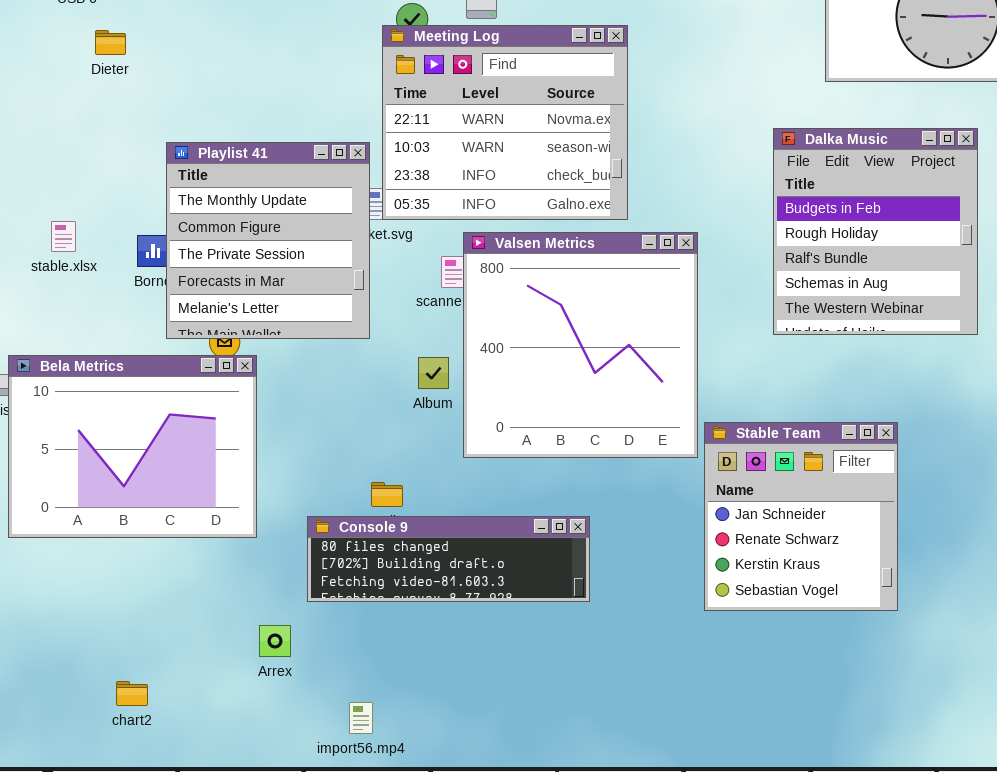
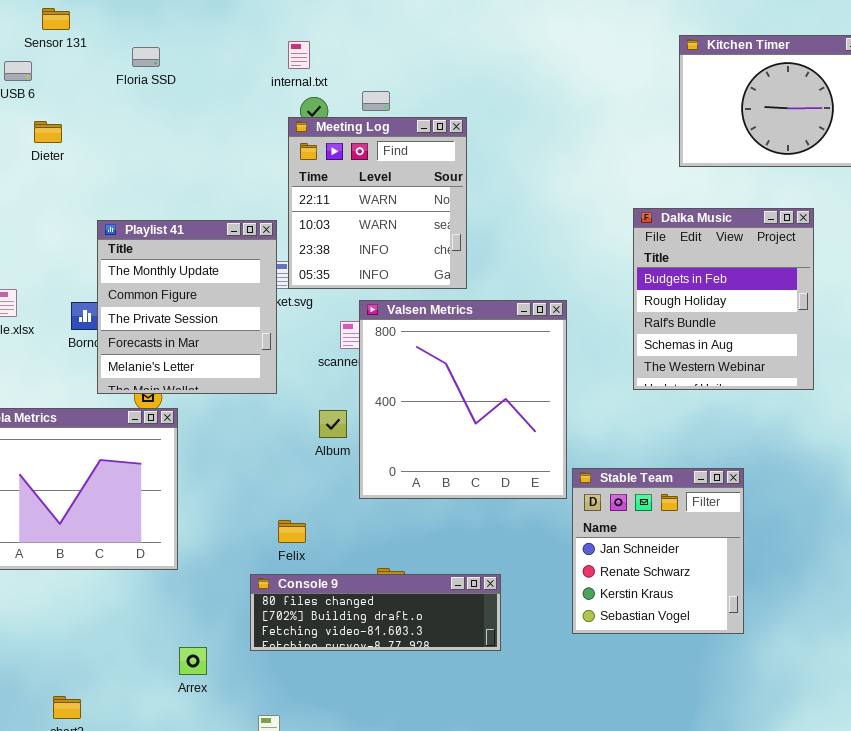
Meeting Log: [382,25,628,220] -> [288,117,467,289], resized
Console 9: [307,516,590,602] -> [250,574,501,651], moved

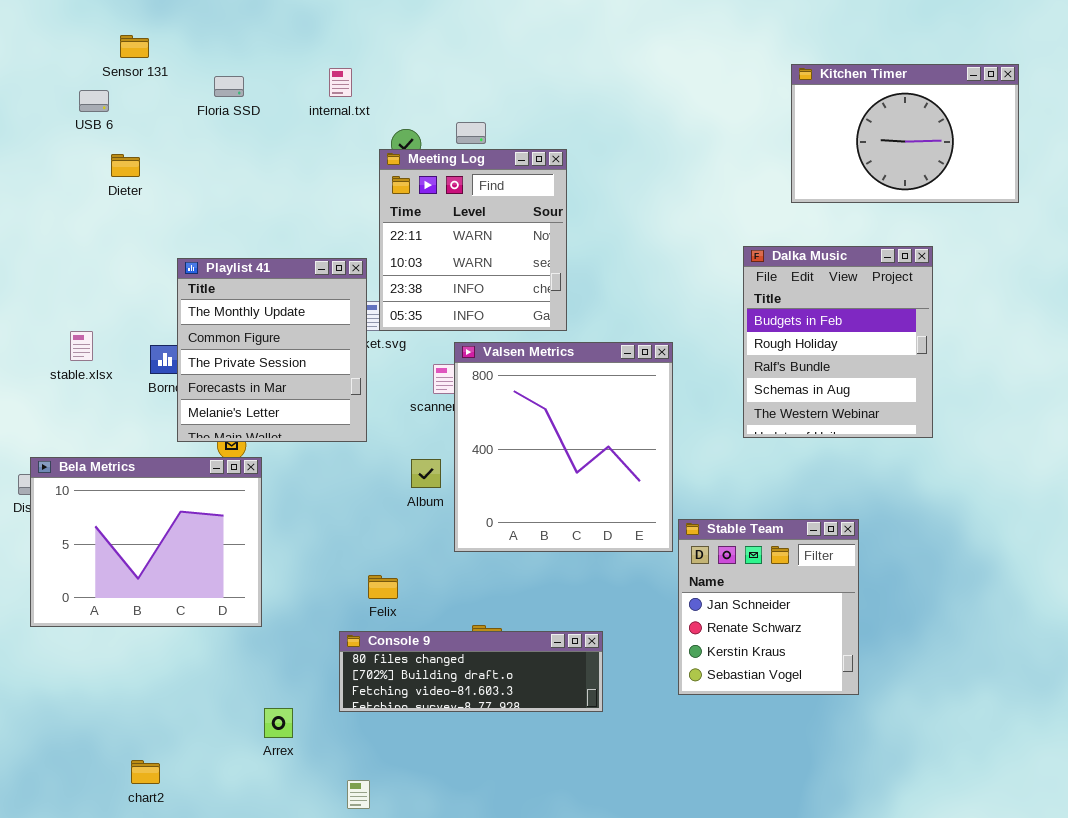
internal.txt: [288,41,310,69] -> [329,68,352,97], moved

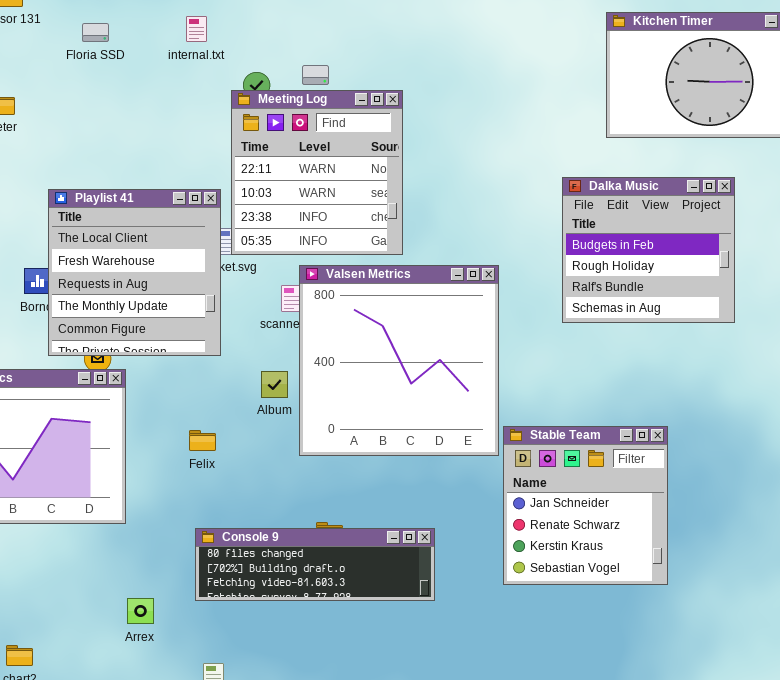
Dalka Music: [743,246,933,438] -> [562,177,735,323], resized
Playlist 41: [177,258,367,442] -> [48,189,221,356], scrolled up 3 rows
Felix: [368,575,398,599] -> [189,430,216,451], moved

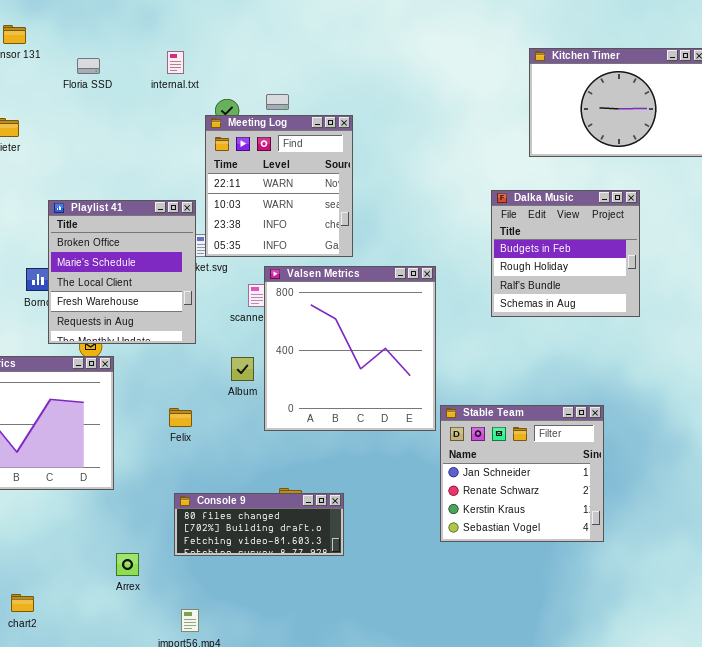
Playlist 41: [48,189,221,356] -> [48,200,196,344], scrolled up 2 rows
Stable Team: [503,426,668,585] -> [440,405,604,542], resized
Console 9: [195,528,435,601] -> [174,493,344,556], resized

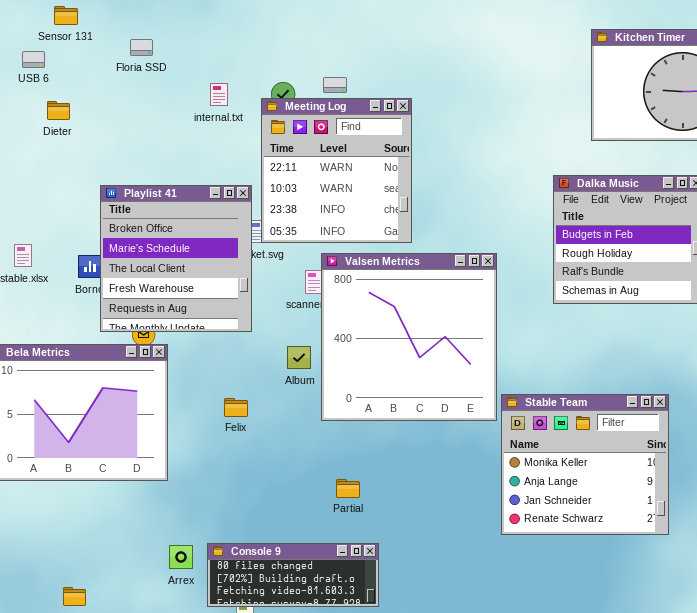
internal.txt: [167,51,184,74] -> [210,83,228,106], moved
Stable Team: [440,405,604,542] -> [501,394,669,535], scrolled up 2 rows
Console 9: [174,493,344,556] -> [207,543,379,607], moved

